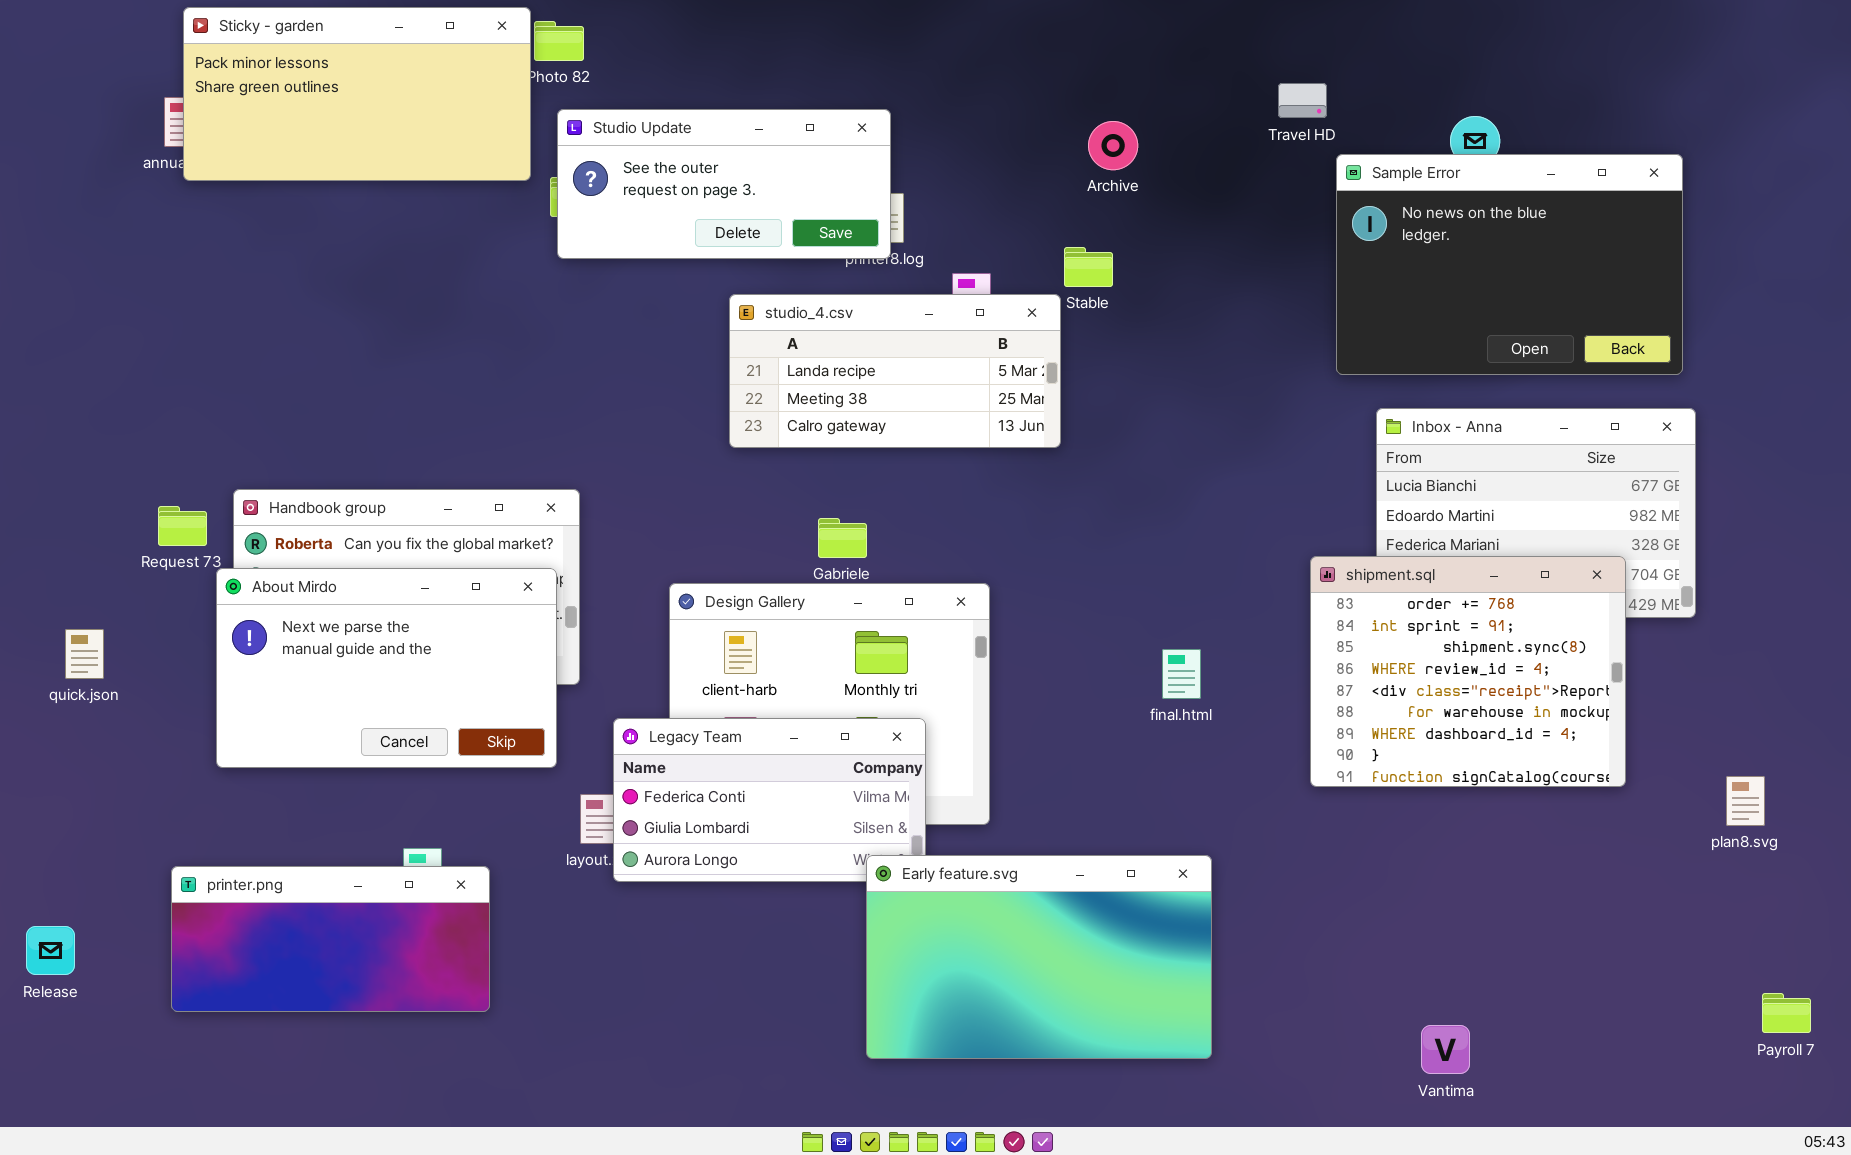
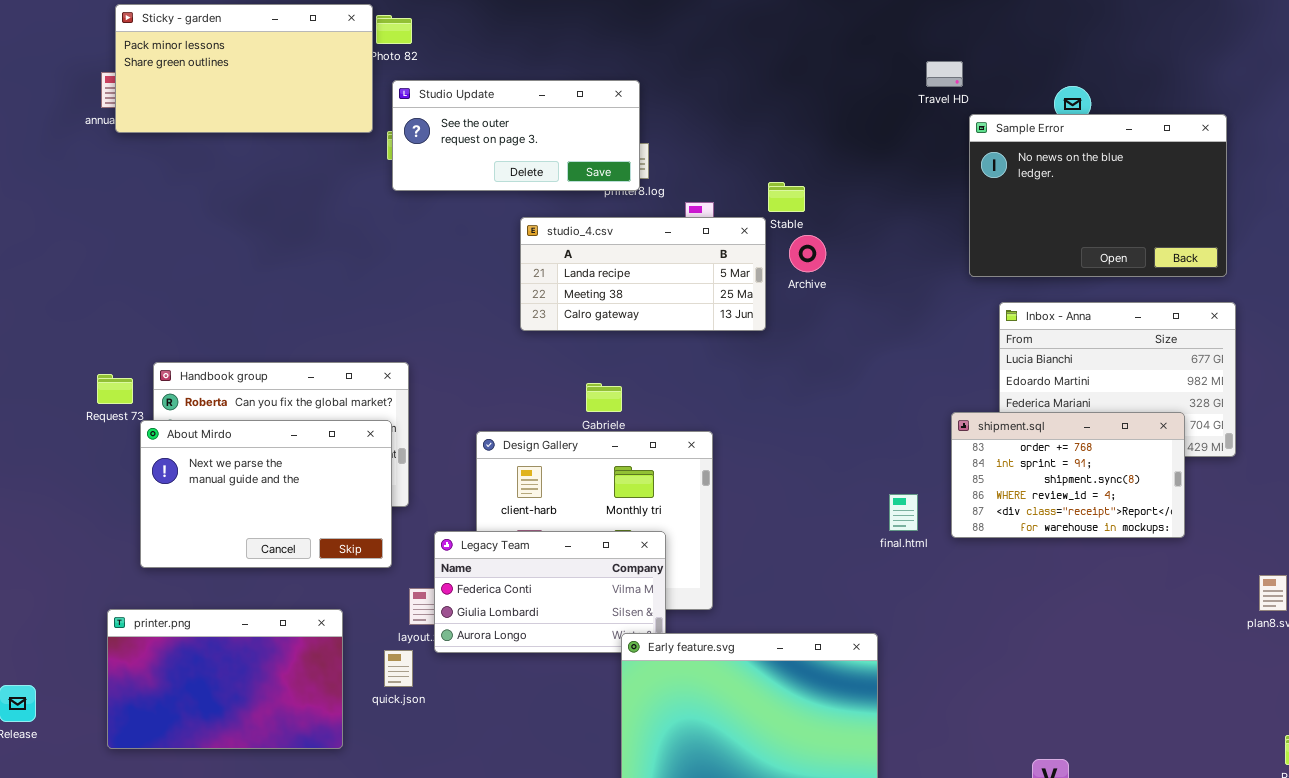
Archive: [1088,121,1138,170] -> [789,235,826,272], moved
shipment.sql: [1310,556,1626,787] -> [951,412,1185,538], resized
quick.json: [65,629,104,679] -> [384,650,413,687], moved
final.html: [1162,649,1201,699] -> [889,494,918,531], moved
printer.png: [171,866,490,1012] -> [107,609,343,749], resized

